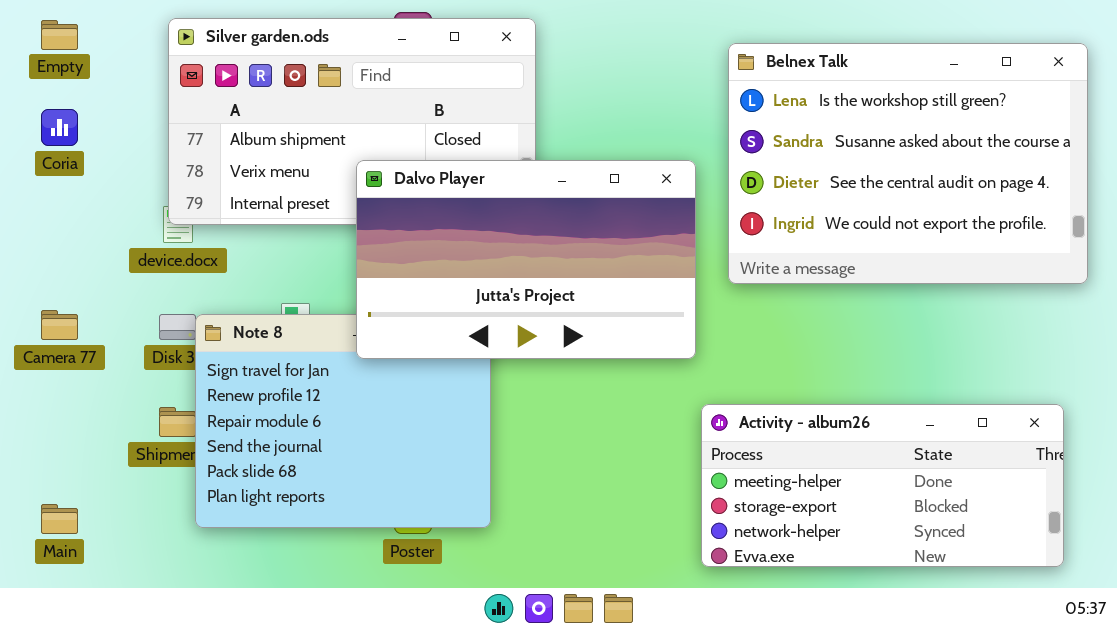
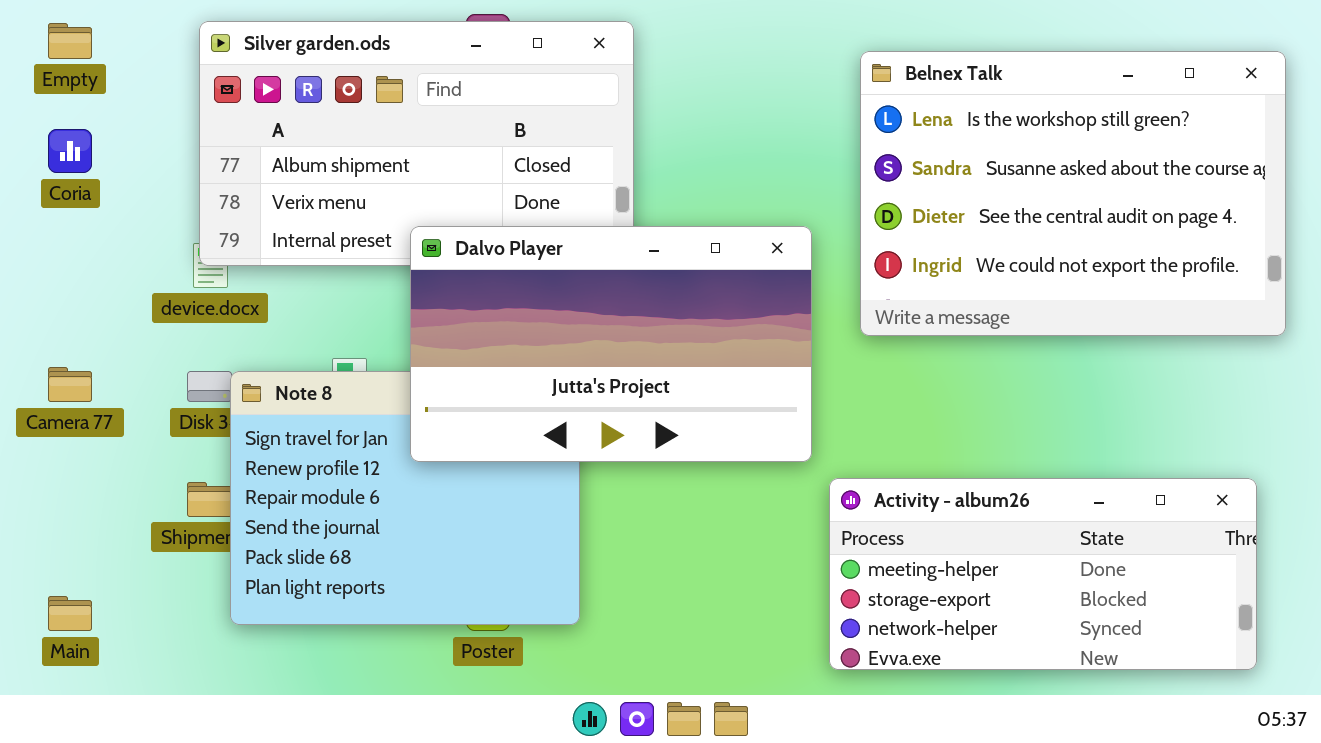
Dalvo Player: [356,160,696,359] -> [410,226,812,462], moved

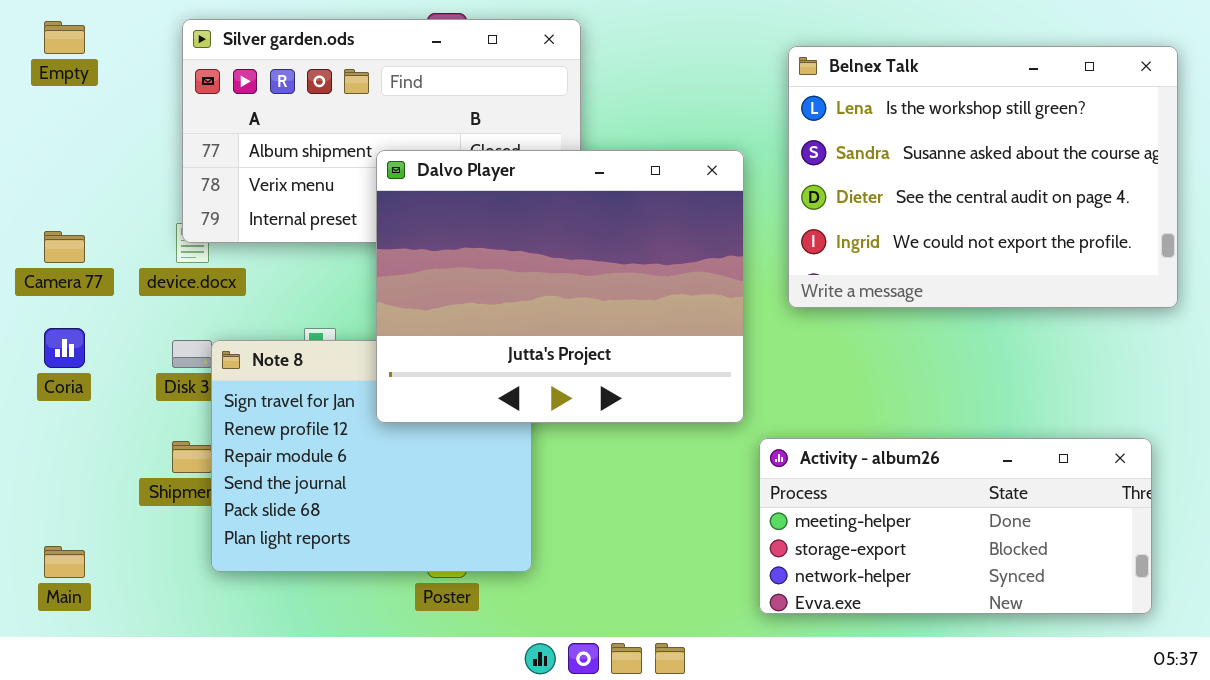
Coria: [48,129,92,173] -> [44,328,85,368], moved
Dalvo Player: [410,226,812,462] -> [376,150,744,423], resized
Camera 77: [48,367,92,402] -> [44,231,85,263], moved

